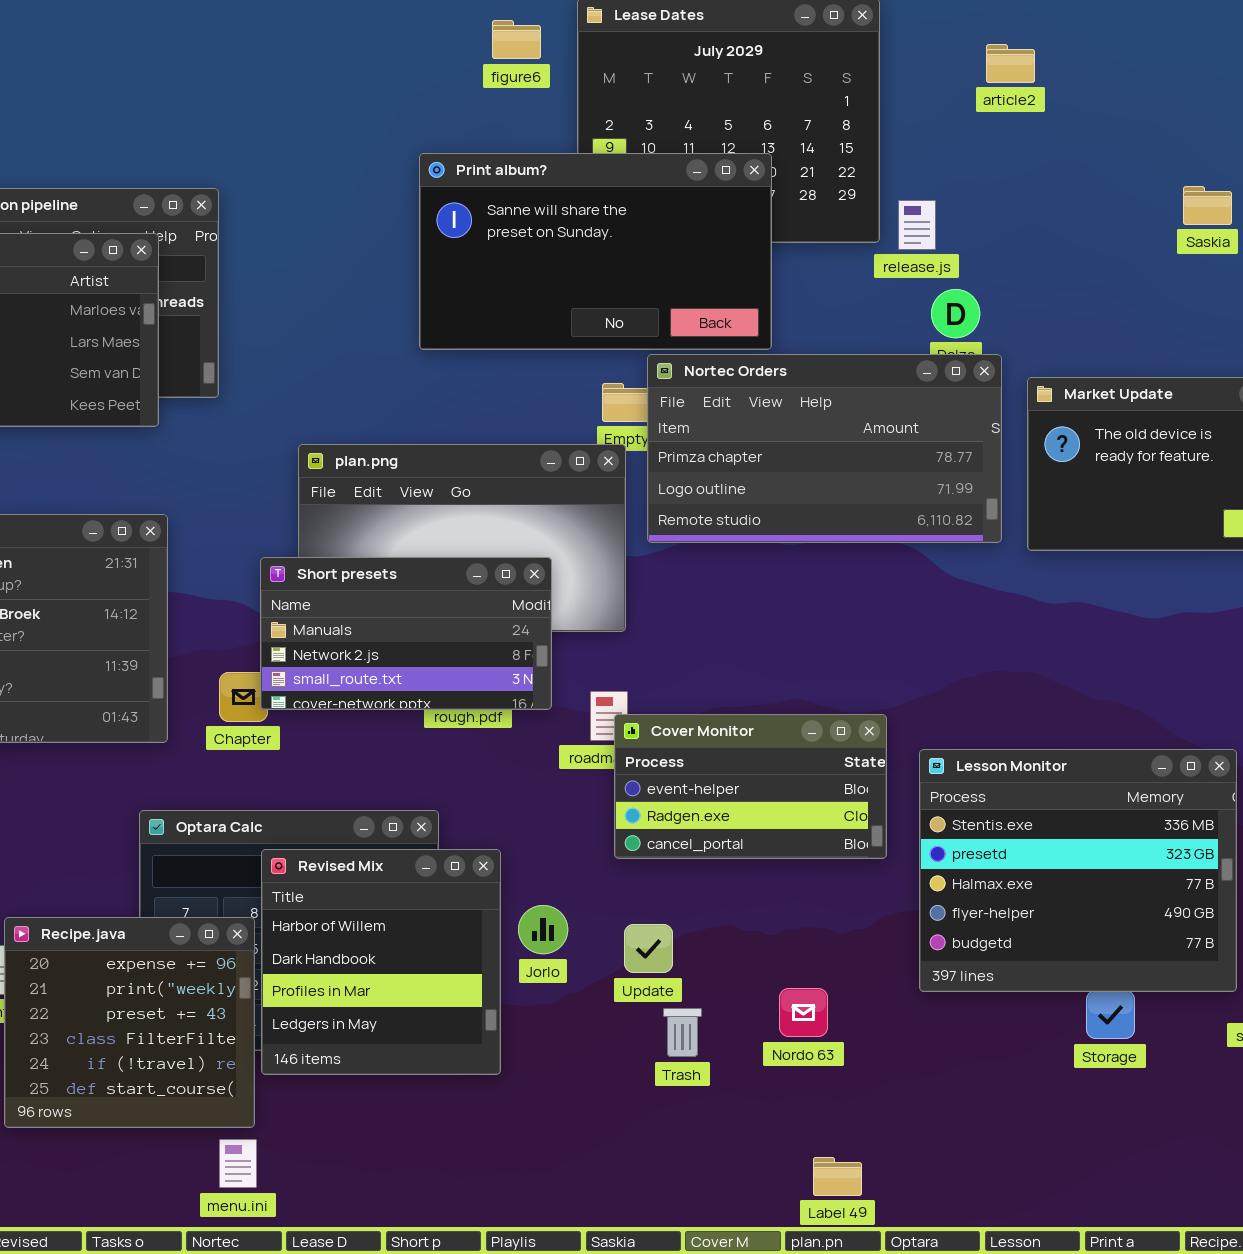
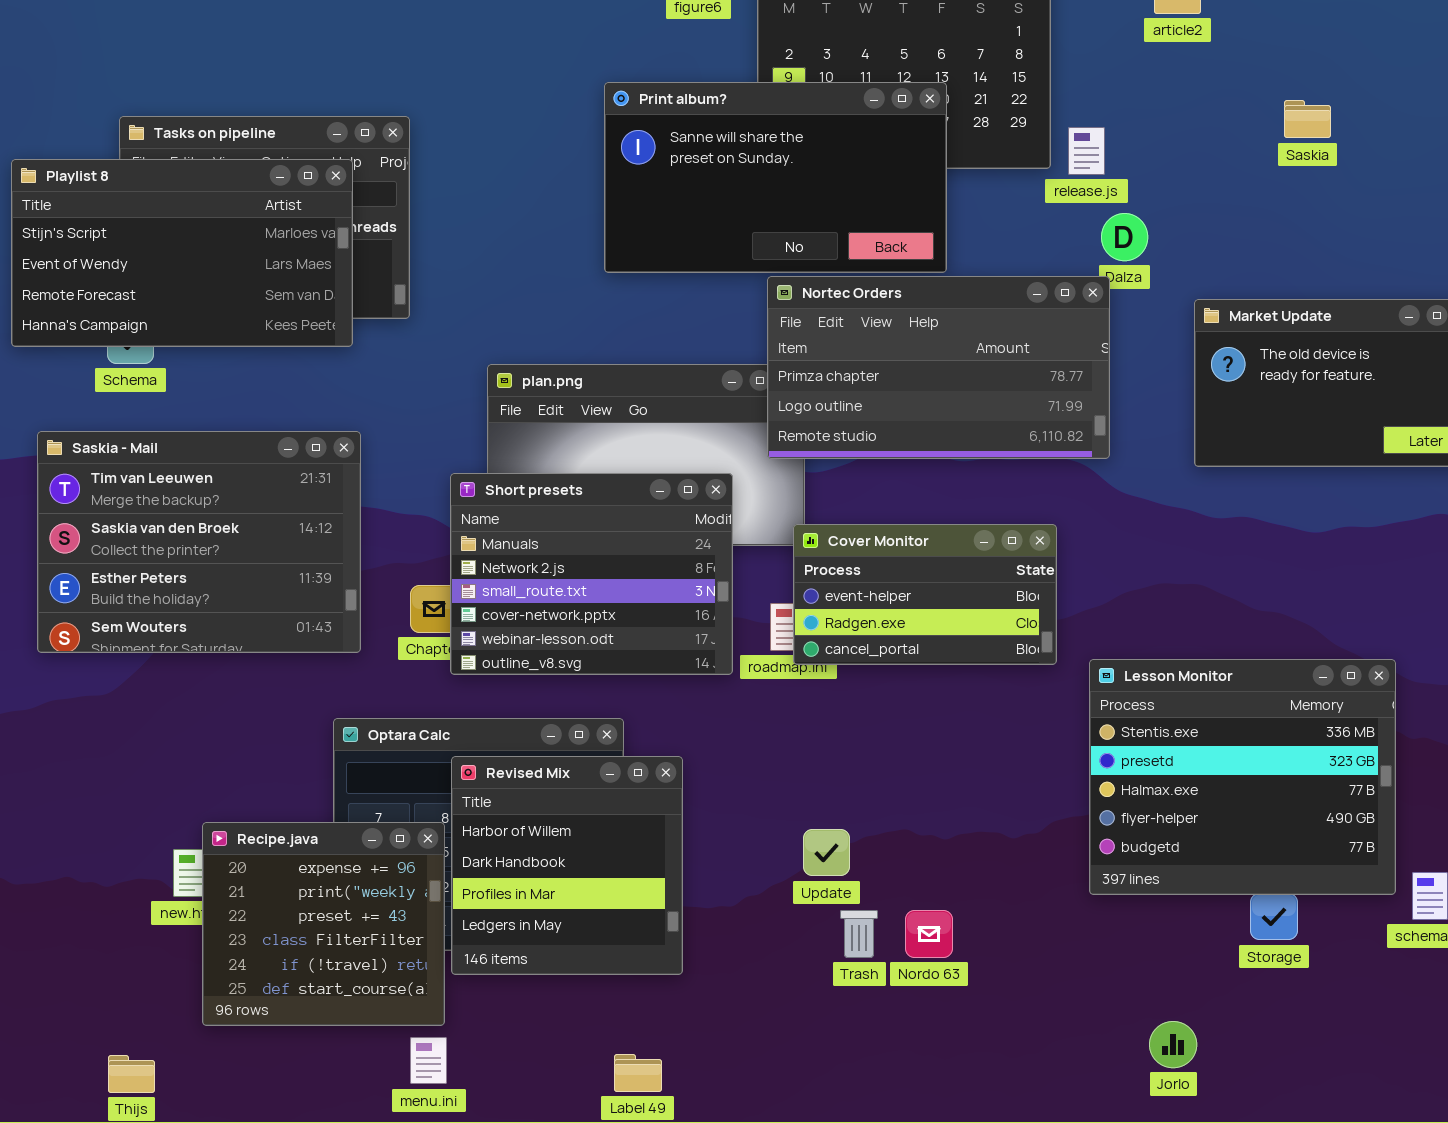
Saskia: [1183,186,1232,225] -> [1284,100,1331,138], moved
Nortec Orders: [647,354,1002,543] -> [767,276,1110,459], moved
Short presets: [260,557,552,710] -> [450,473,733,675], resized
Cover Monitor: [614,714,887,859] -> [793,524,1057,665], moved
Jorlo: [518,905,568,954] -> [1149,1021,1197,1068], moved
Nordo 63: [779,988,828,1037] -> [905,910,953,958], moved
Label 49: [813,1157,862,1196] -> [614,1054,662,1092], moved

